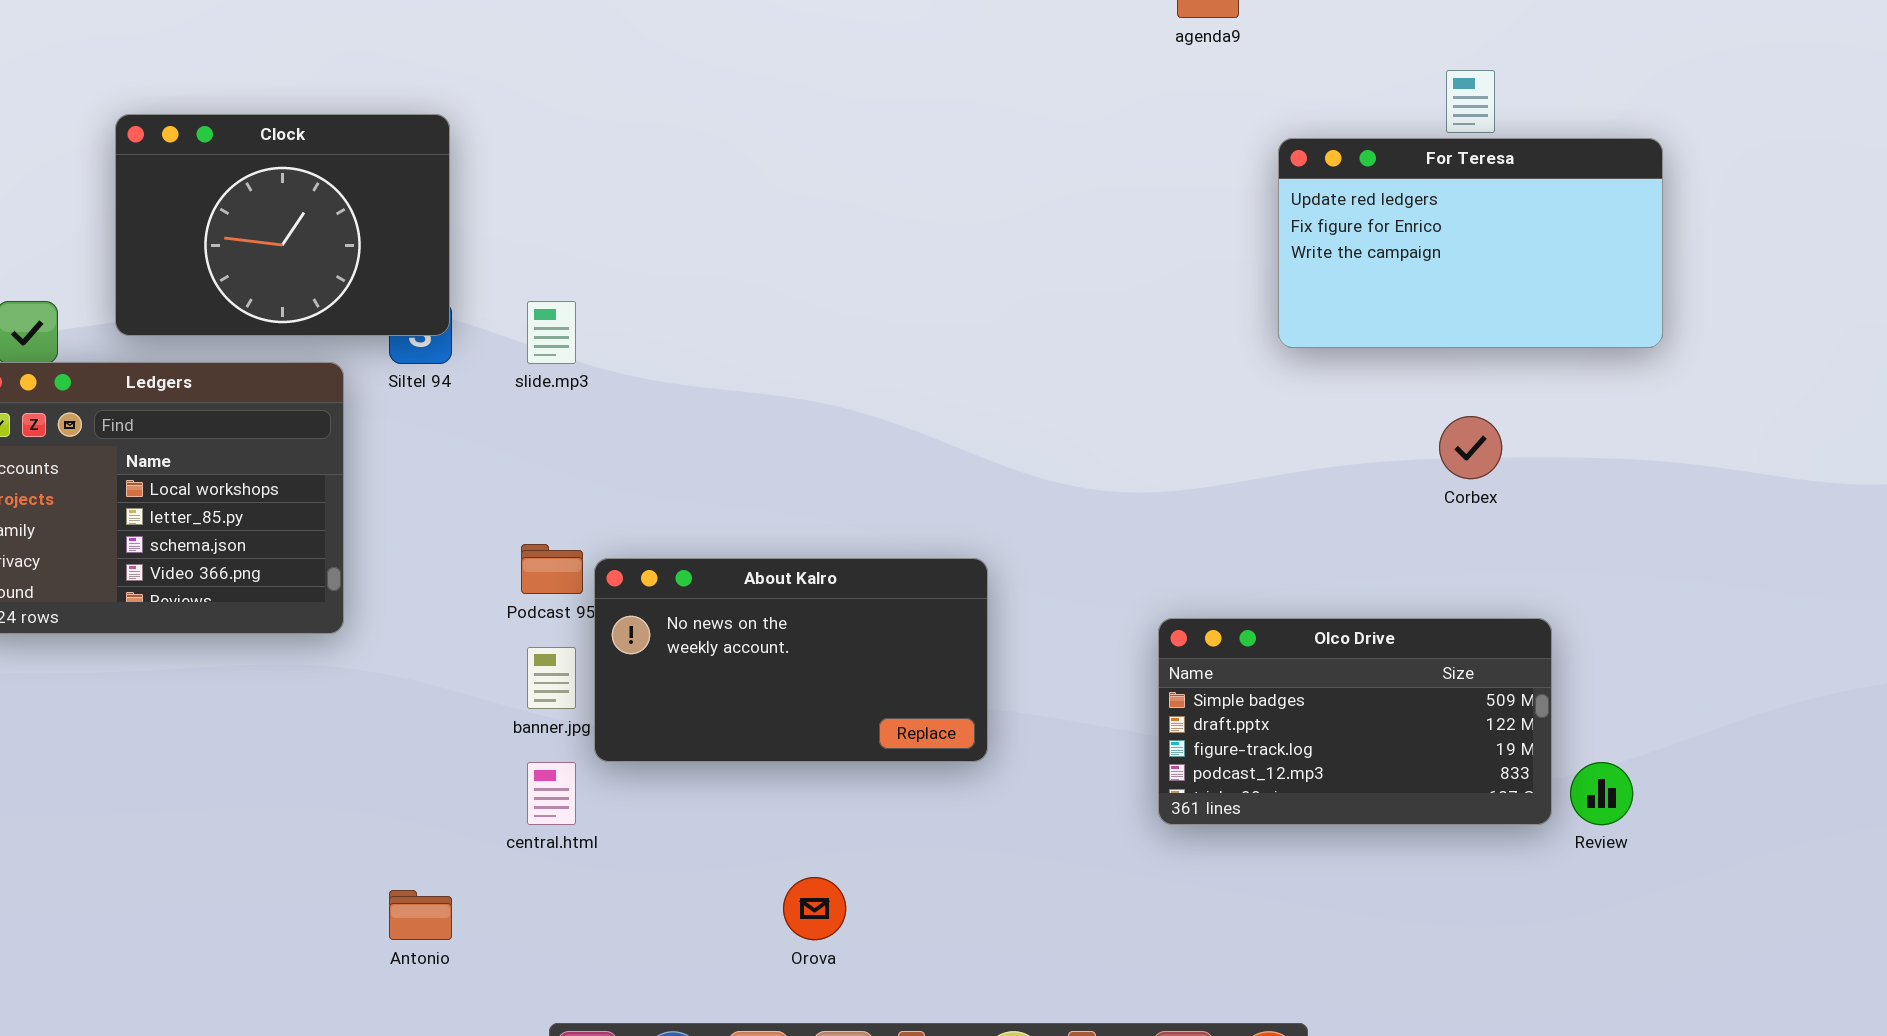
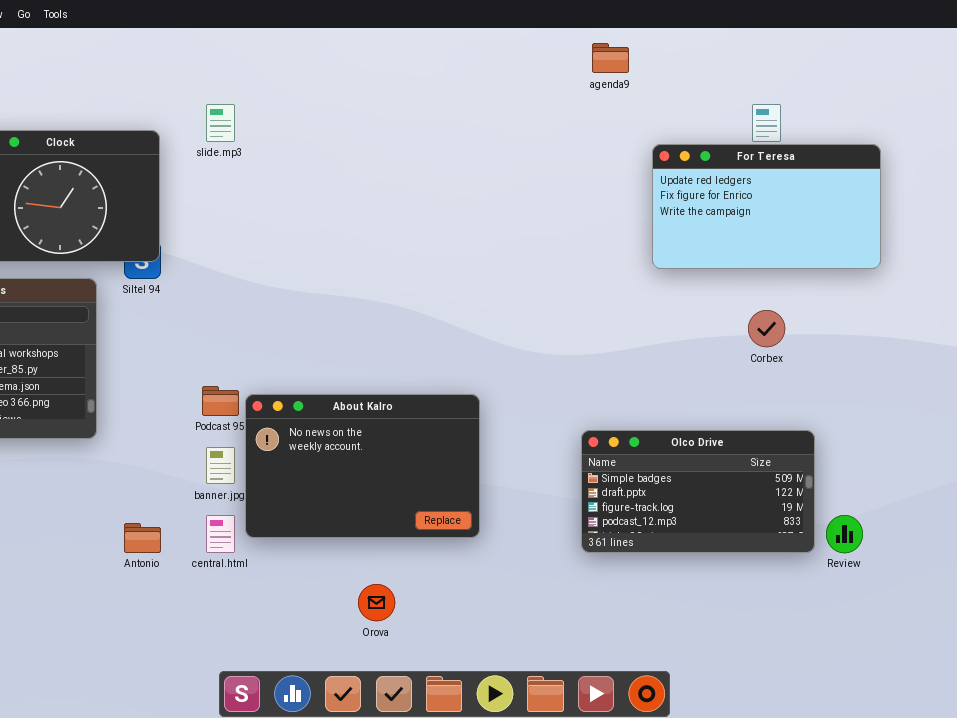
slide.mp3: [527,301,576,364] -> [206,104,235,142], moved
About Kalro: [594,558,988,762] -> [245,394,480,538], resized
Antonio: [389,890,452,940] -> [124,523,161,553], moved

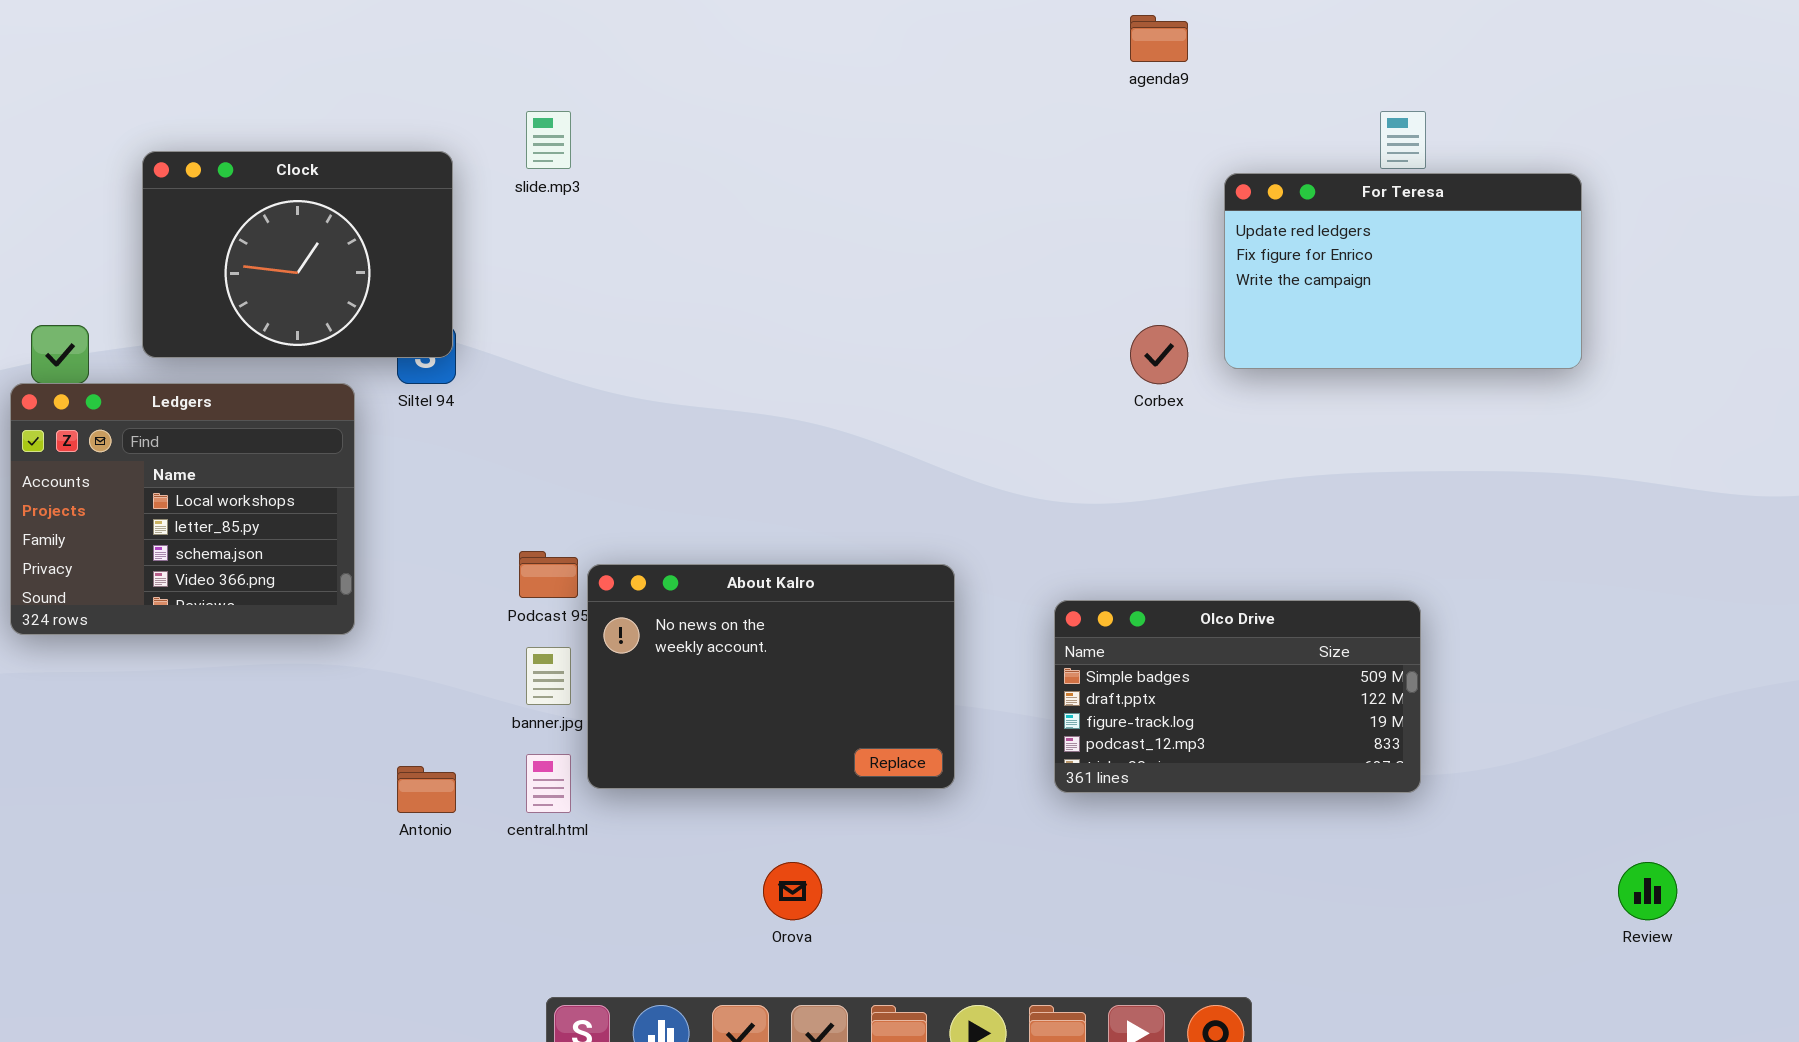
Corbex: [748,310,785,347] -> [1130,325,1188,384], moved
Olco Drive: [581,430,815,553] -> [1054,600,1421,793], moved
Review: [826,515,863,553] -> [1618,862,1677,920], moved

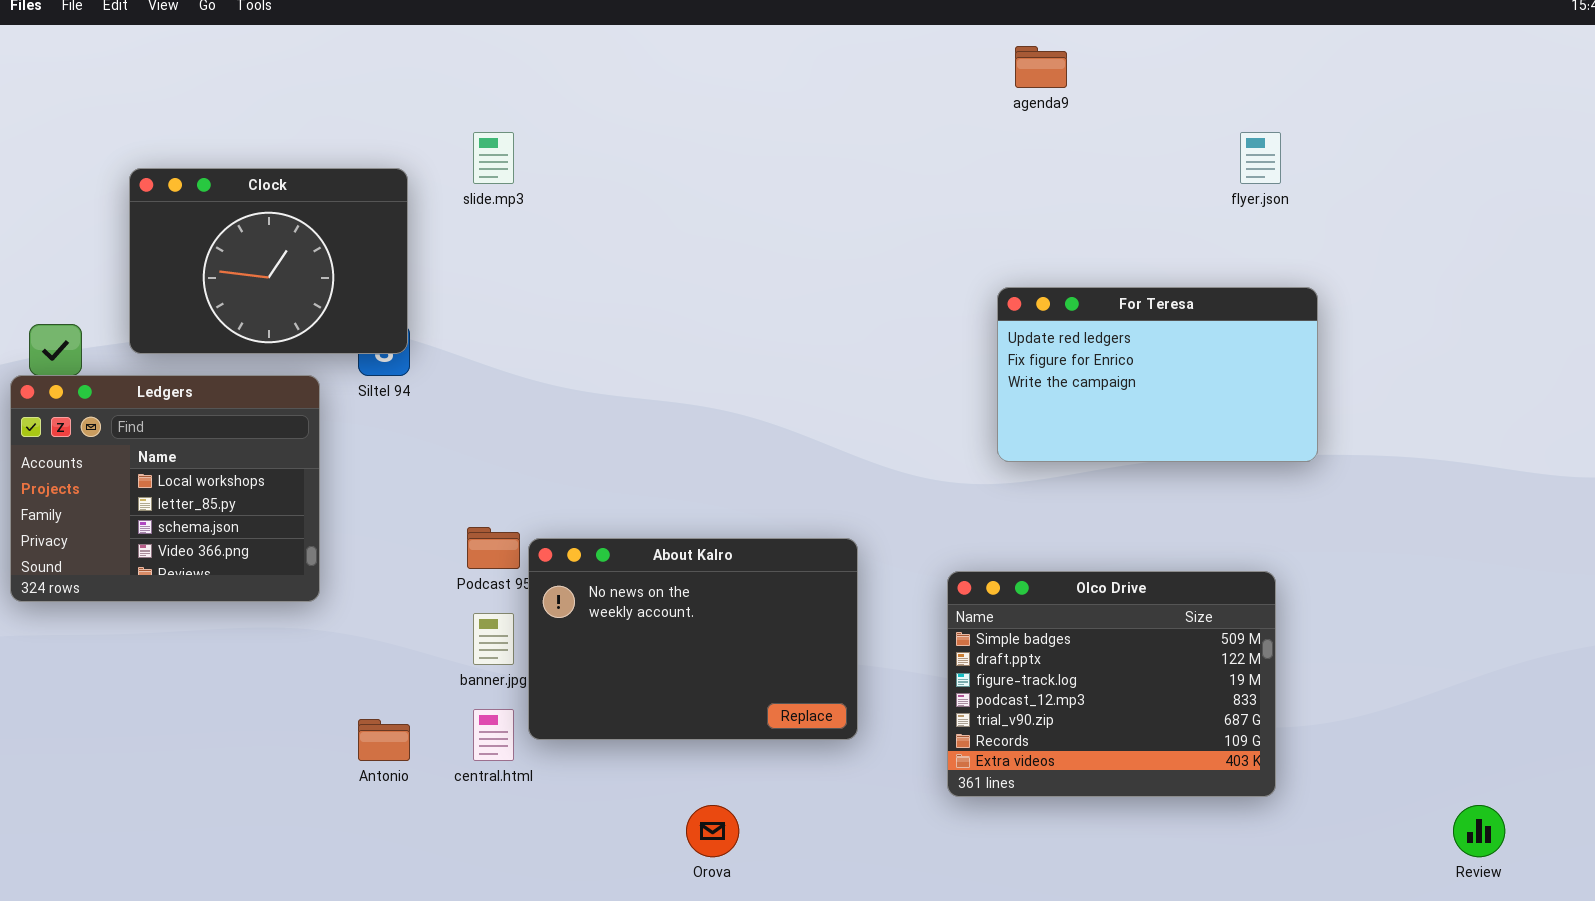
For Teresa: [1224,173,1582,369] -> [997,287,1318,462], moved
Olco Drive: [1054,600,1421,793] -> [947,571,1276,797], resized

